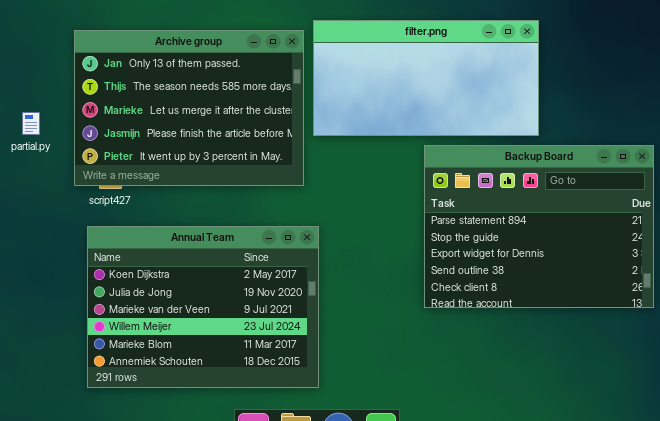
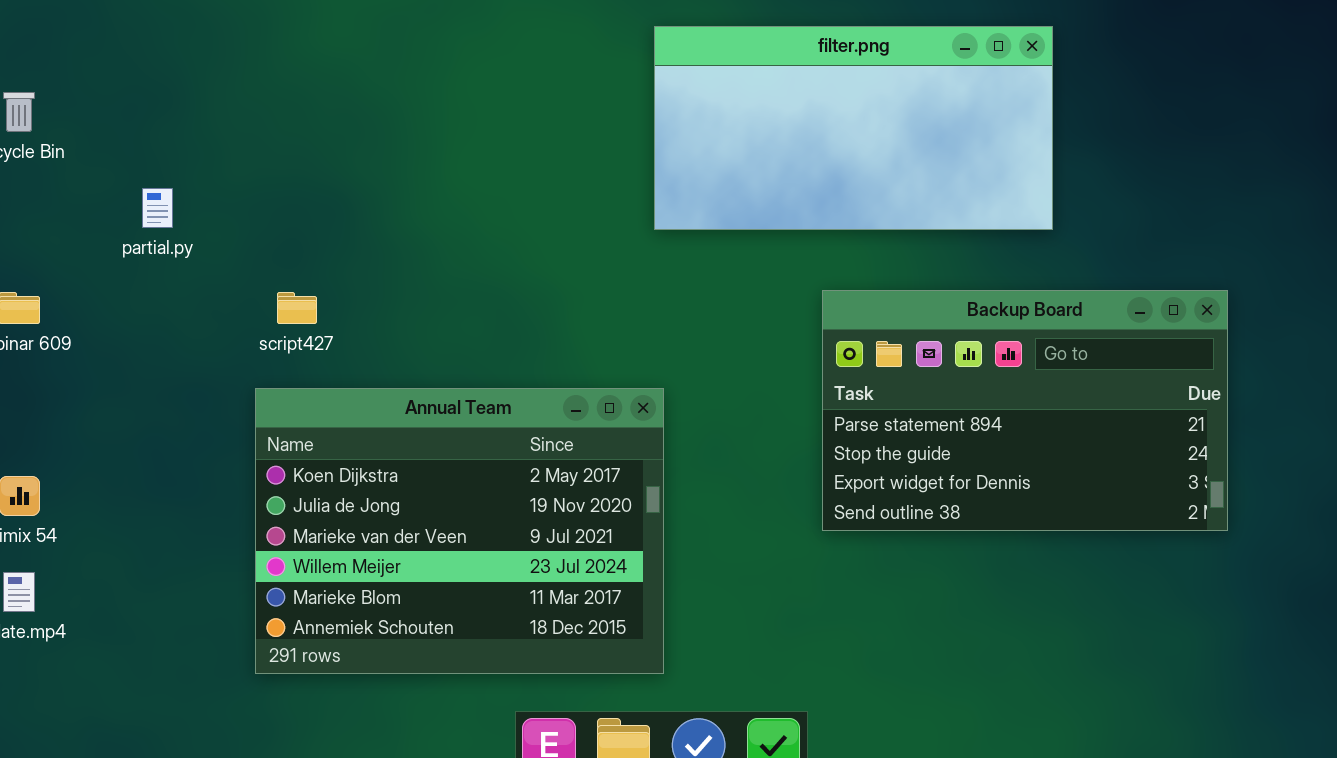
Archive group: [74,30,304,186] -> none, closed
Backup Board: [424,145,654,308] -> [822,290,1228,531], moved, resized

